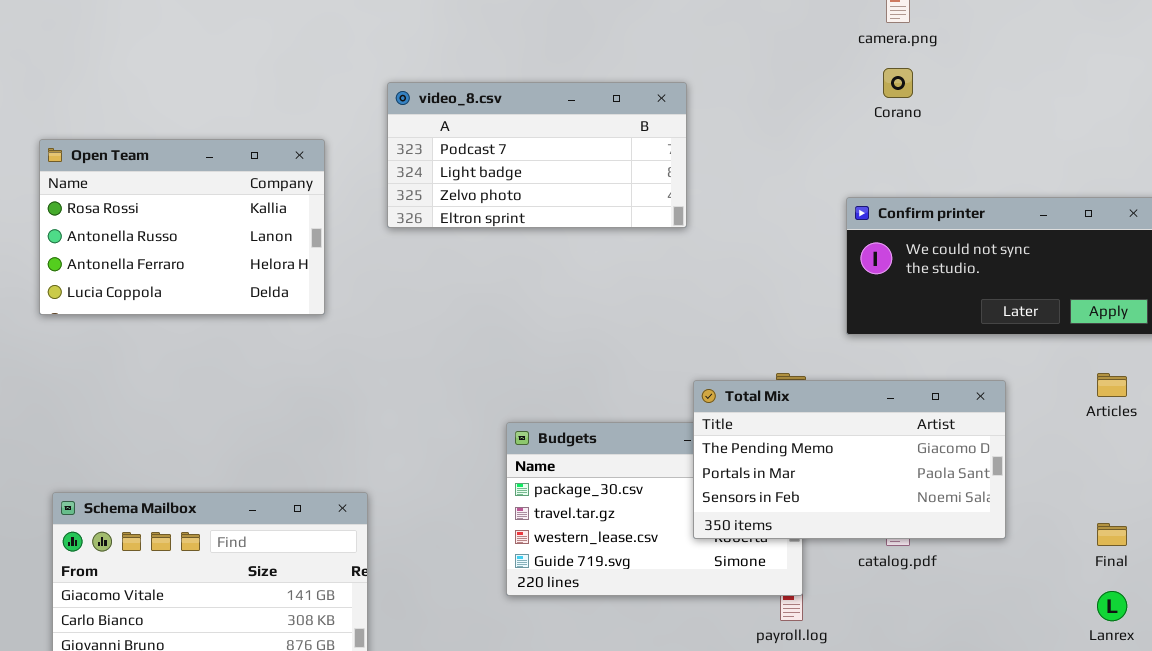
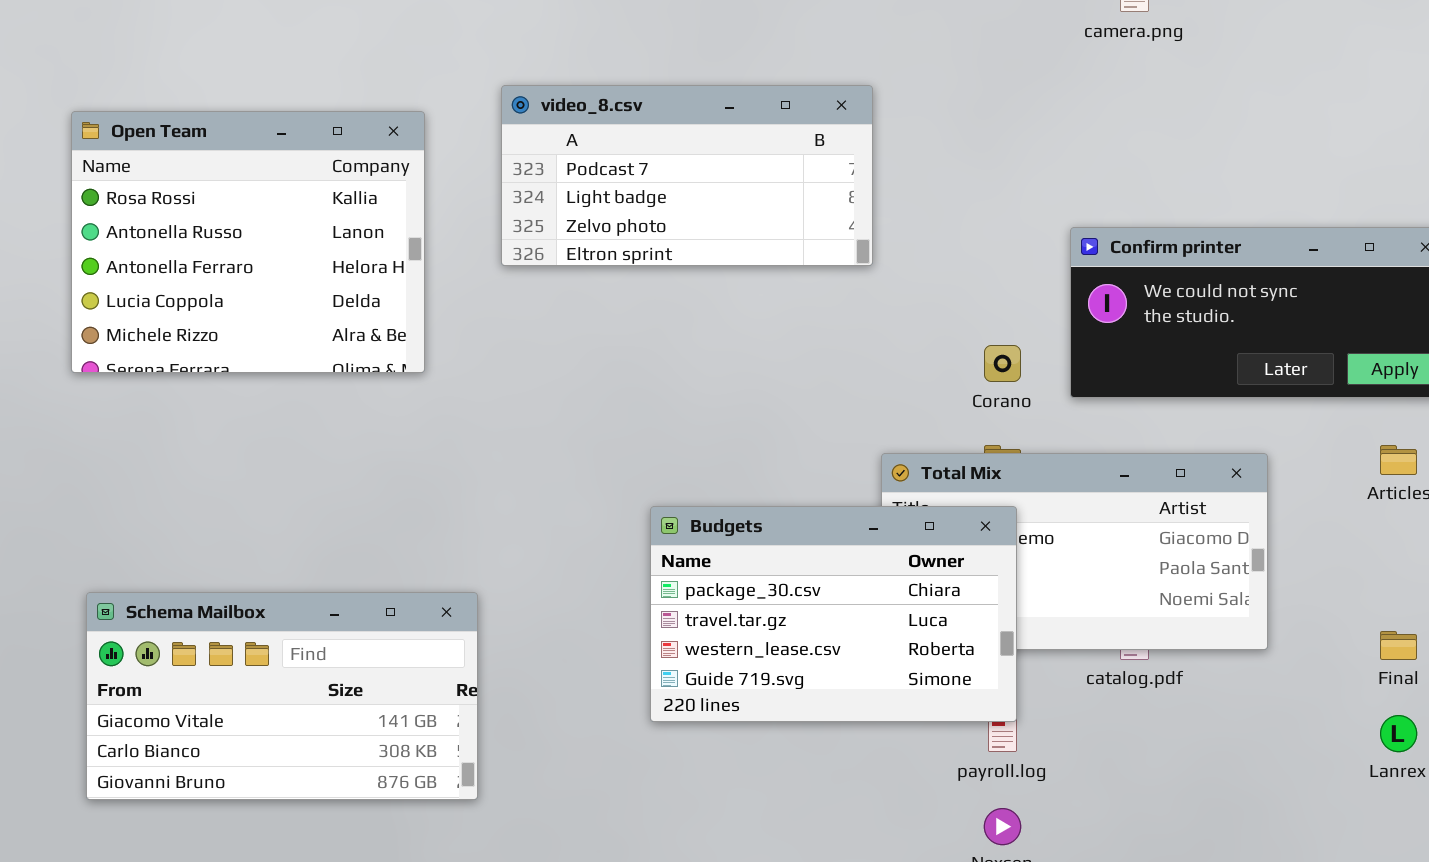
Corano: [883,68,913,98] -> [984,345,1021,382], moved
Open Team: [39,139,325,315] -> [71,111,425,373], resized
Budgets: [506,422,803,596] -> [650,506,1017,722], raised

